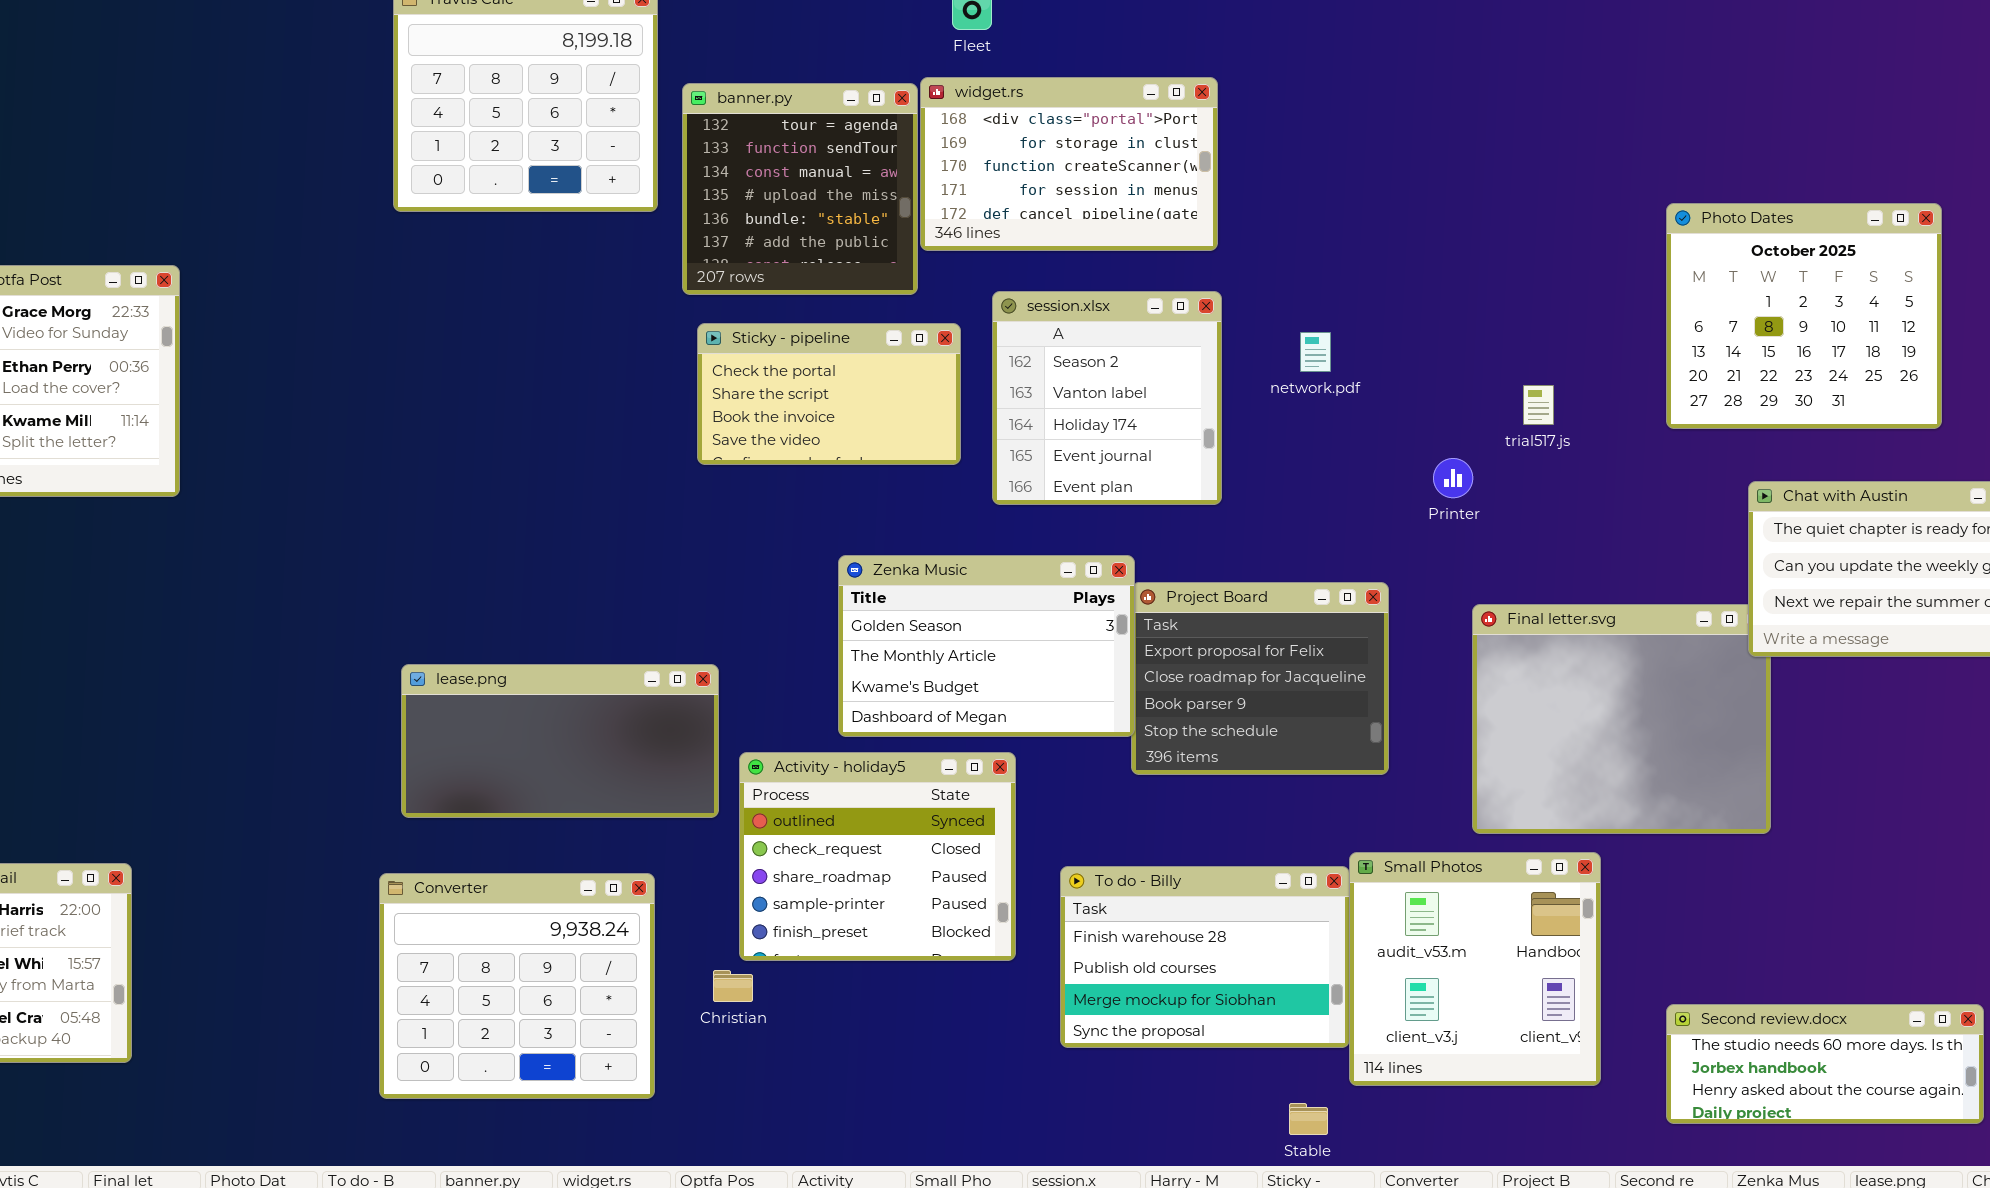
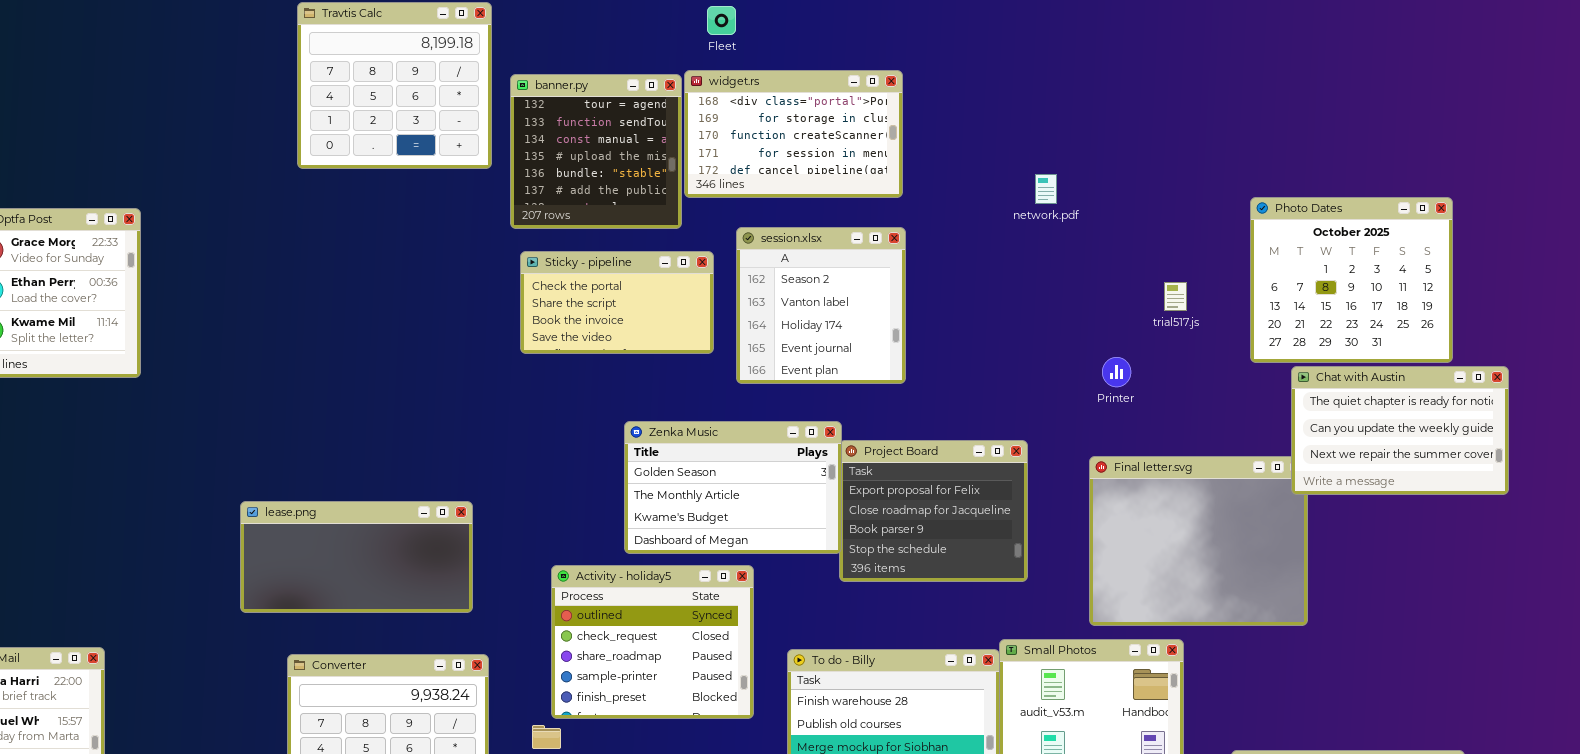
Photo Dates: [1666,203,1942,429] -> [1250,197,1453,363], moved
network.pdf: [1300,332,1331,372] -> [1035,174,1057,204], moved
trial517.js: [1523,385,1554,425] -> [1164,282,1187,311], moved
Printer: [1433,458,1473,498] -> [1102,357,1131,387], moved
lease.png: [401,664,719,818] -> [240,501,473,613], moved

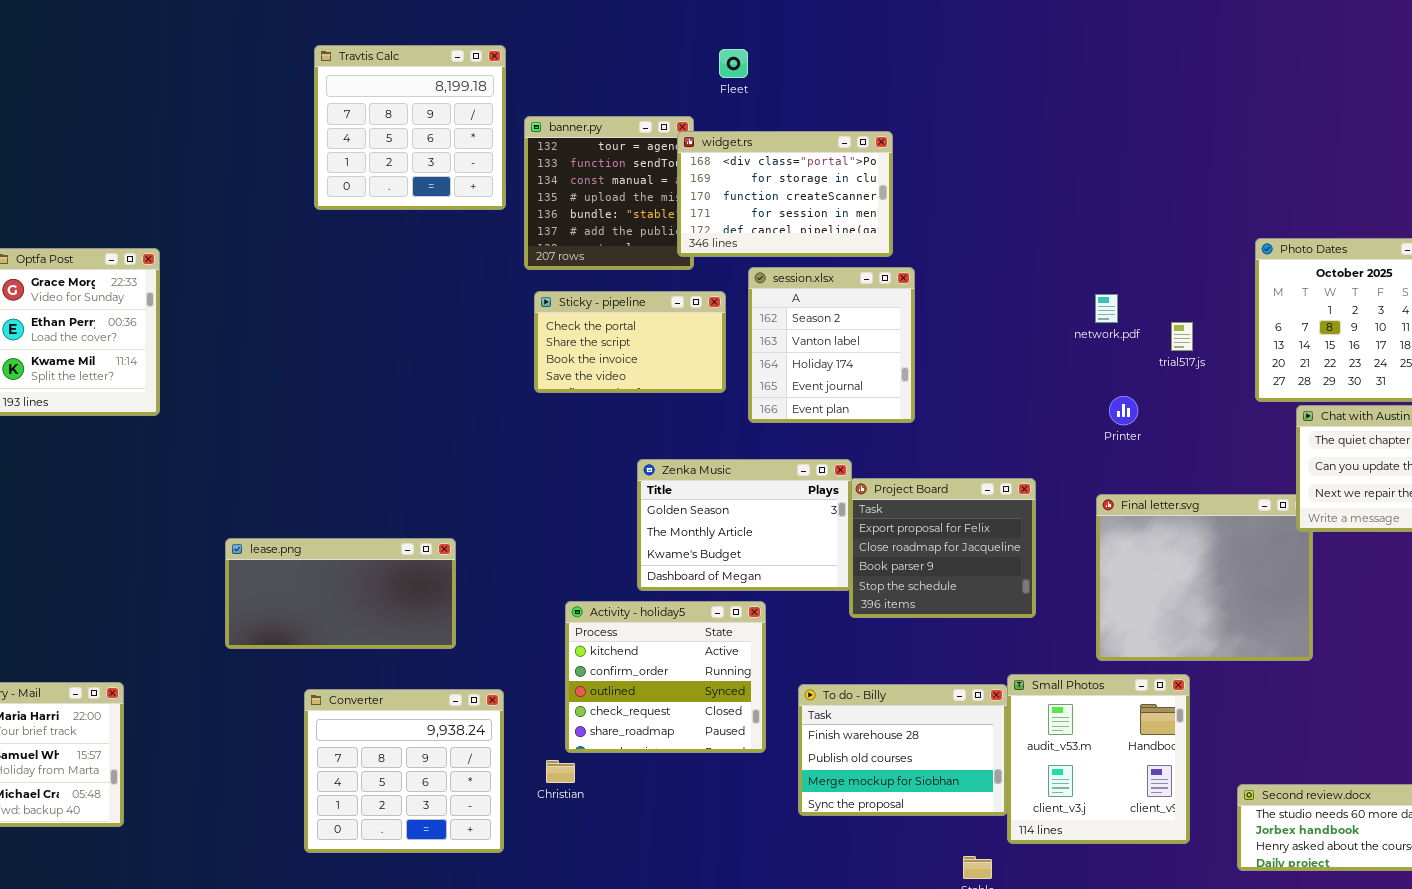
widget.rs: [684,70,903,198] -> [677,131,893,257], moved
network.pdf: [1035,174,1057,204] -> [1095,294,1118,323], moved
lease.png: [240,501,473,613] -> [225,538,456,649], moved
Activity - holiday5: [551,565,754,719] -> [565,601,766,753], scrolled up 2 rows

